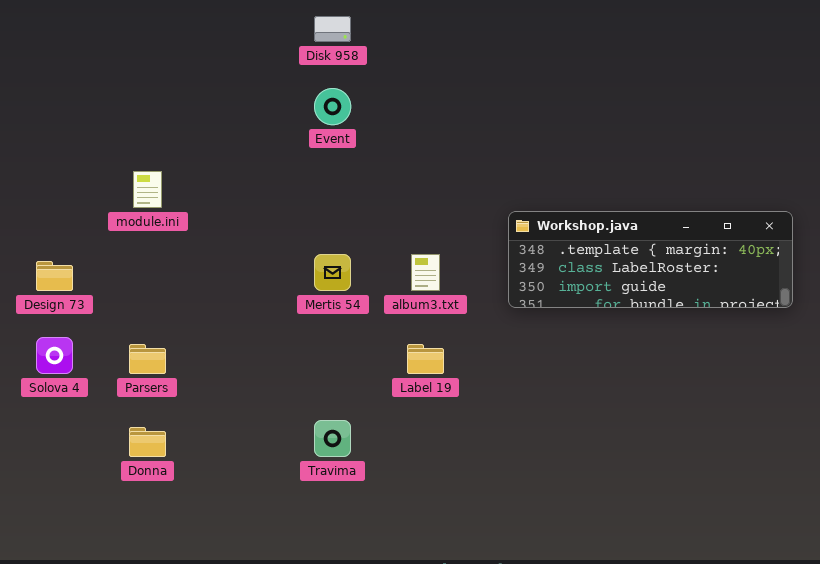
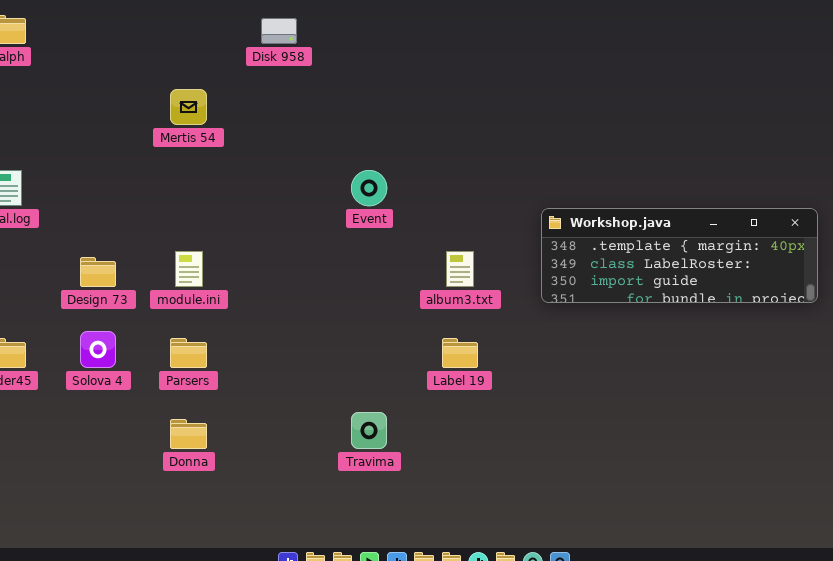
Disk 958: [314,16,351,42] -> [261,18,297,44], moved
Event: [314,88,351,125] -> [351,170,387,206], moved
module.ini: [133,171,162,208] -> [175,251,203,287], moved
Mertis 54: [314,254,351,291] -> [170,89,207,125], moved

